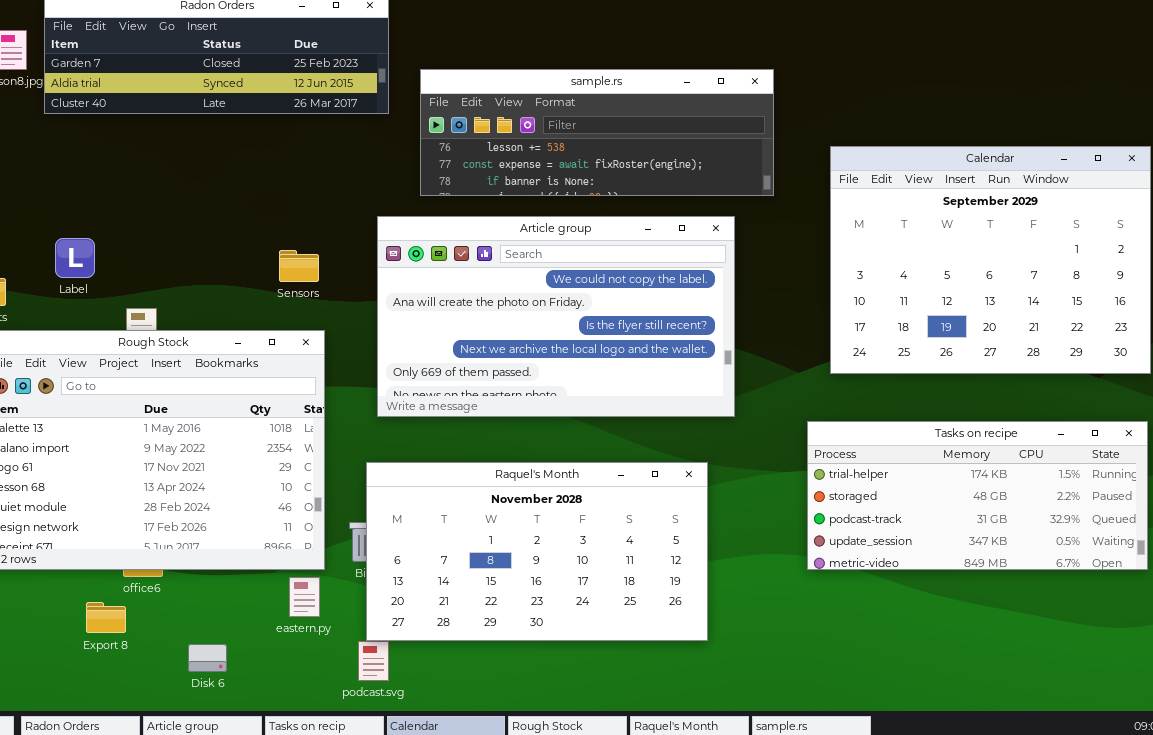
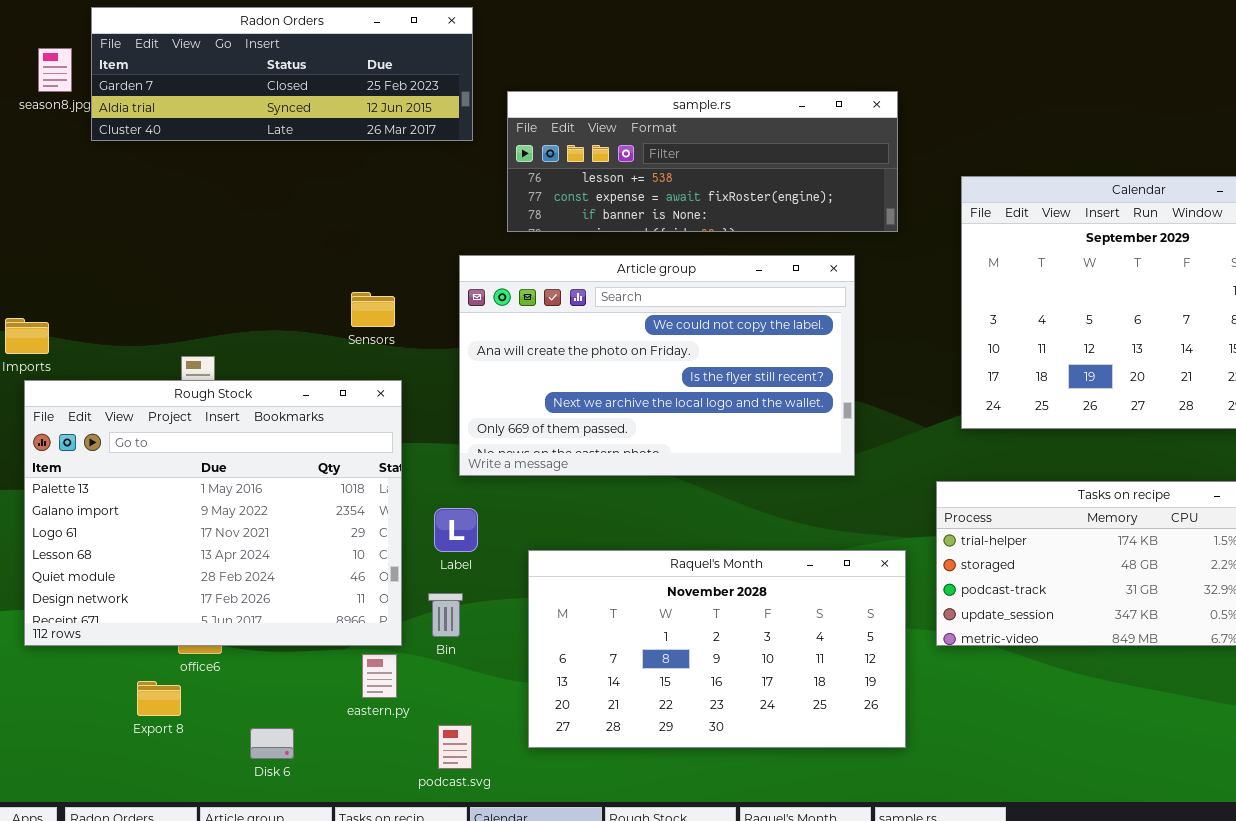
Label: [55,238,95,278] -> [434,508,478,552], moved
Raquel's Month: [366,462,708,641] -> [528,550,906,748], moved

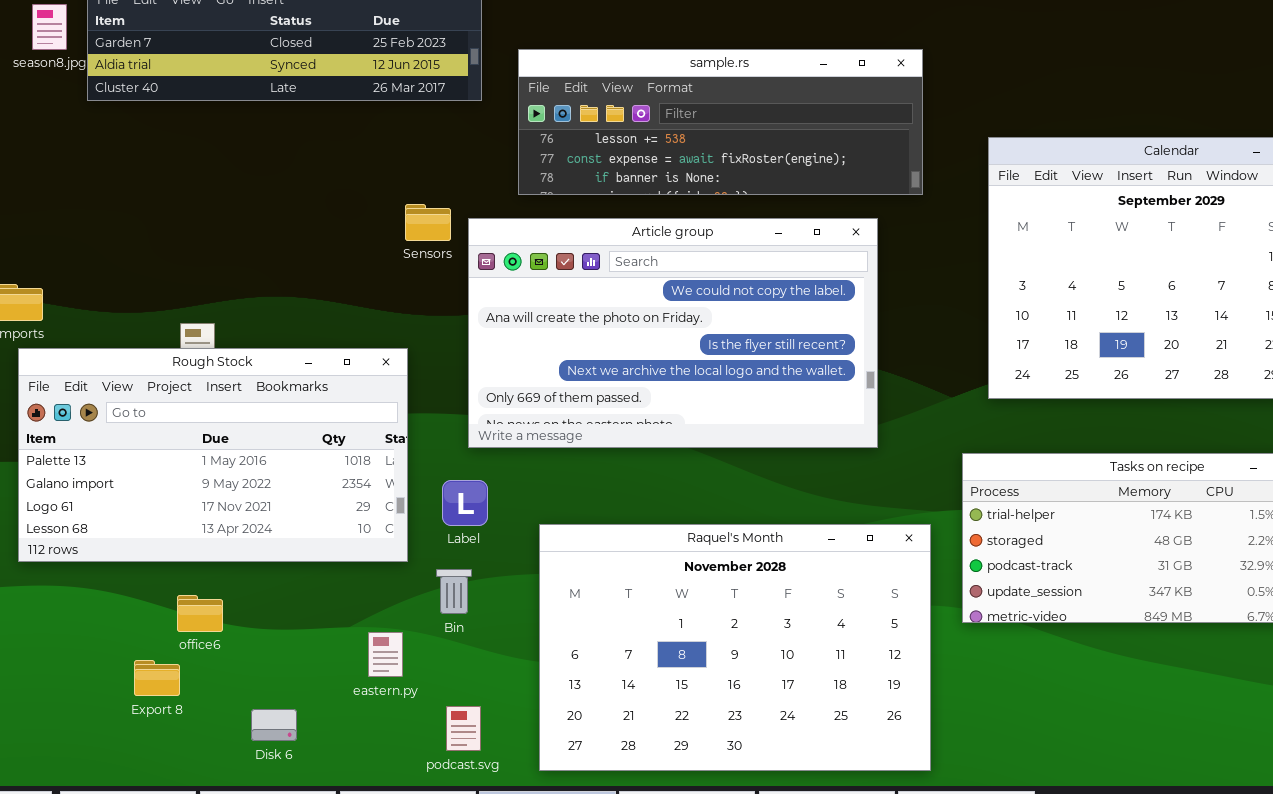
Sensors: [351,292,395,327] -> [405,204,451,241], moved
Rough Stock: [24,380,402,646] -> [18,348,408,562], resized
Raquel's Month: [528,550,906,748] -> [539,524,931,771], resized

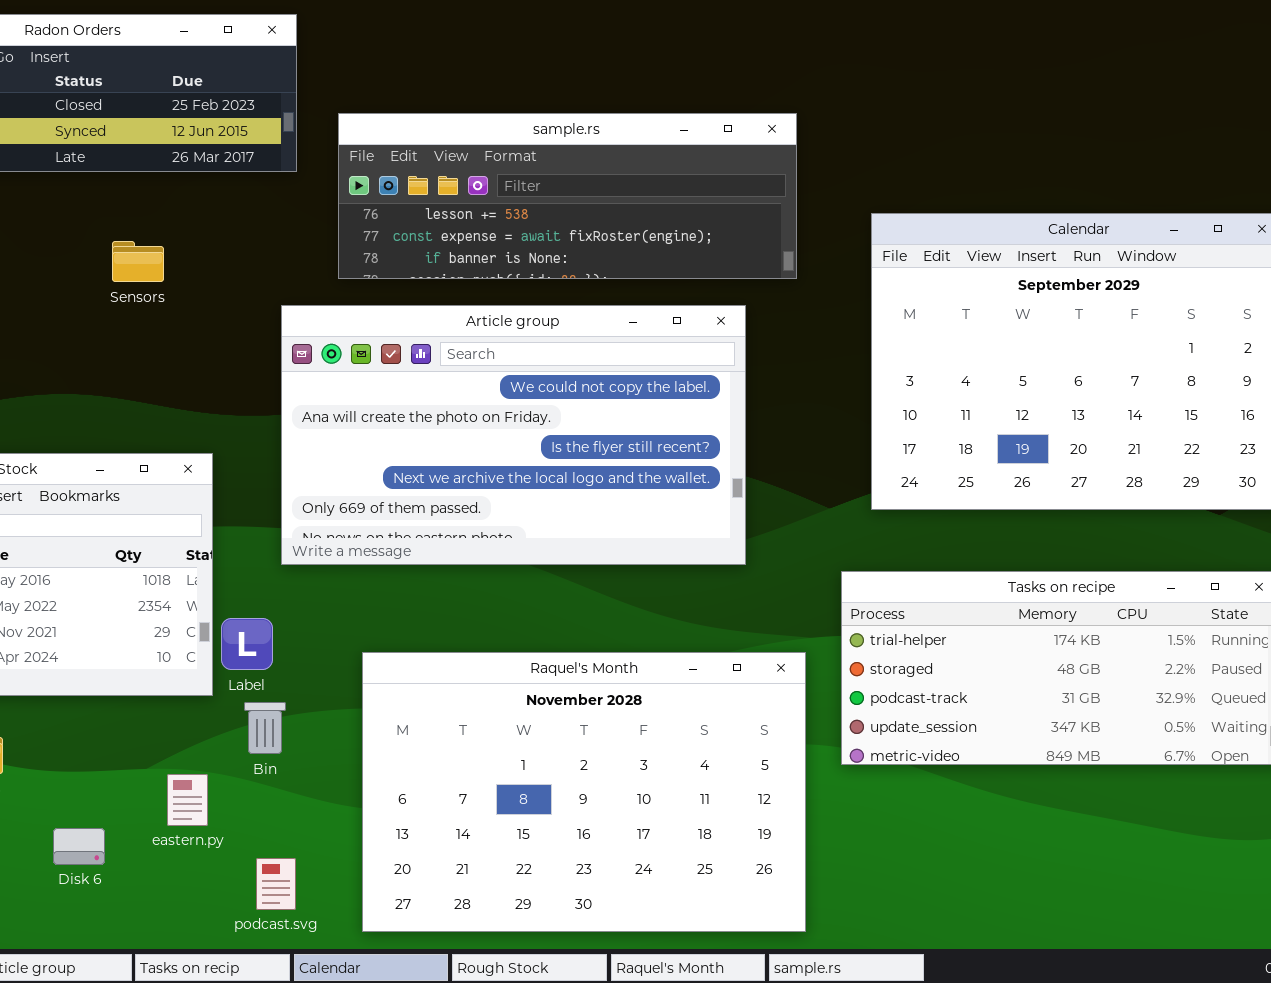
Sensors: [405,204,451,241] -> [112,241,164,282], moved
Label: [442,480,488,526] -> [221,618,273,670], moved
Disk 6: [251,709,297,741] -> [53,828,105,865], moved

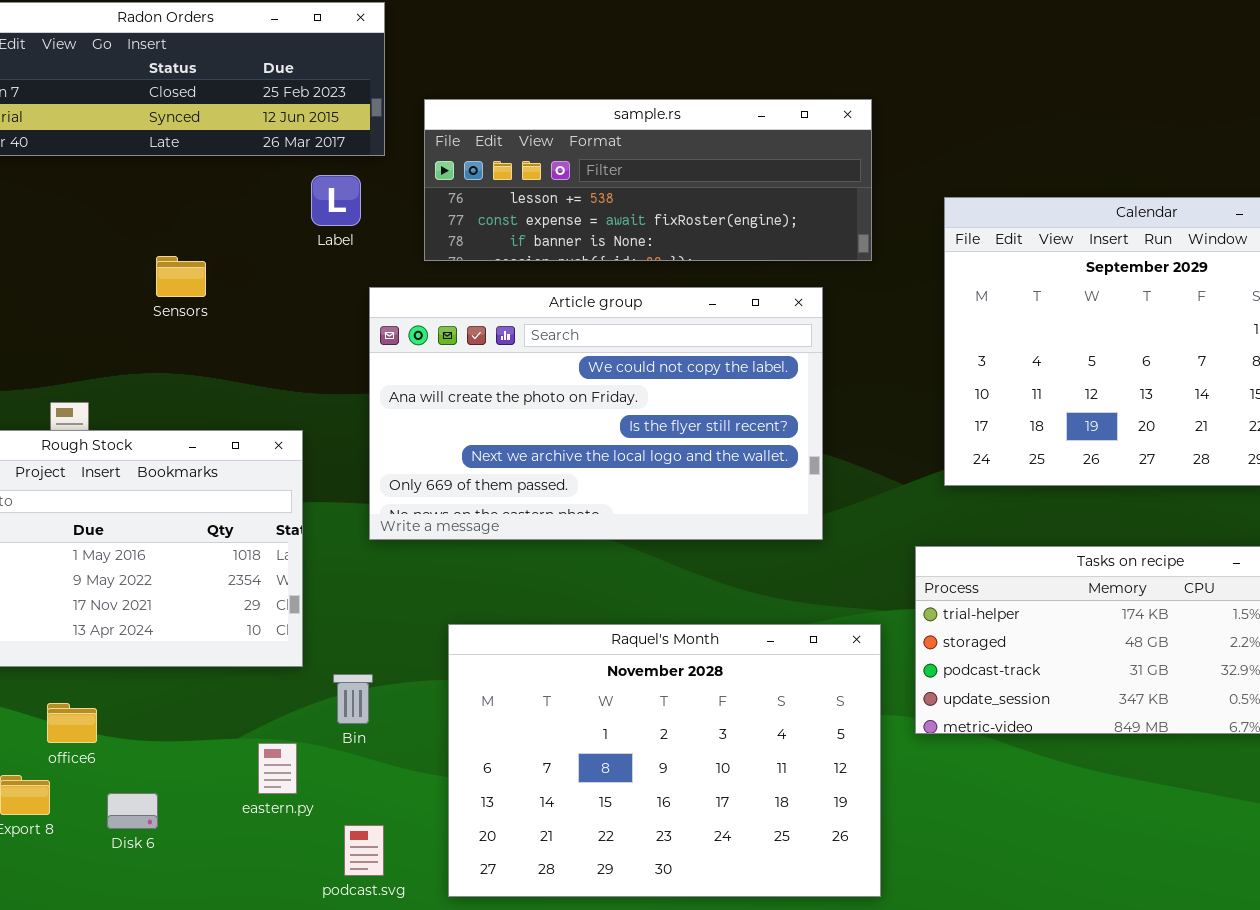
Sensors: [112,241,164,282] -> [156,256,206,297], moved
Label: [221,618,273,670] -> [311,175,361,226], moved
Disk 6: [53,828,105,865] -> [107,793,158,829], moved

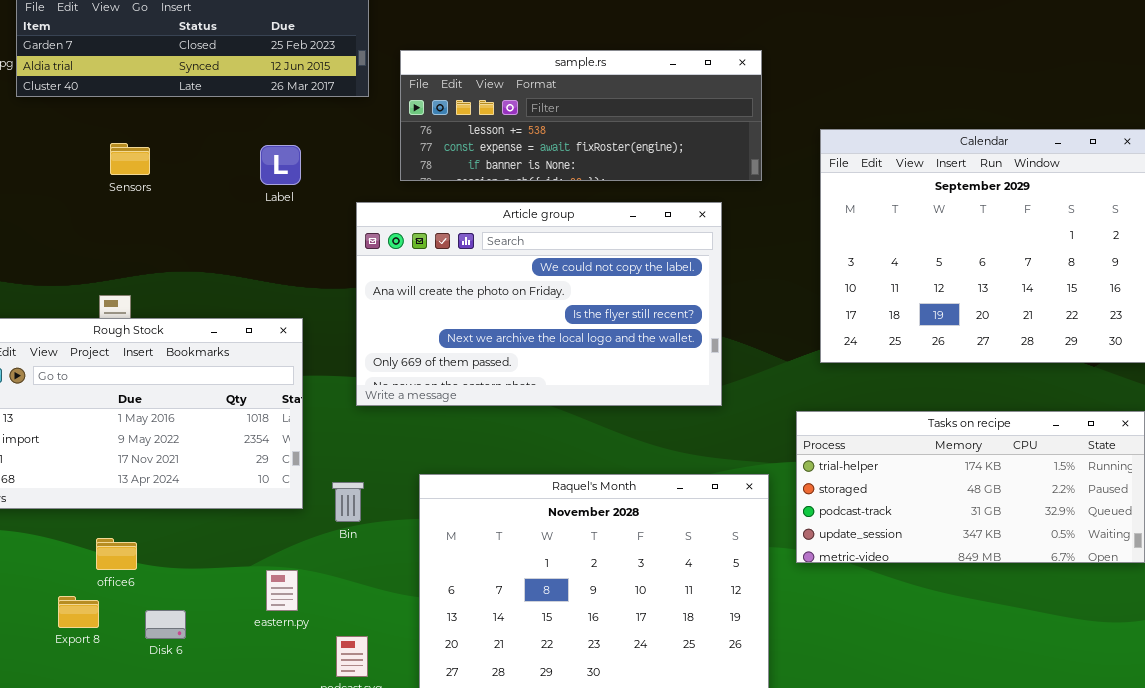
Label: [311,175,361,226] -> [260,145,301,185], moved
Sensors: [156,256,206,297] -> [110,143,150,175], moved
Bin: [333,674,373,724] -> [332,482,364,522], moved

